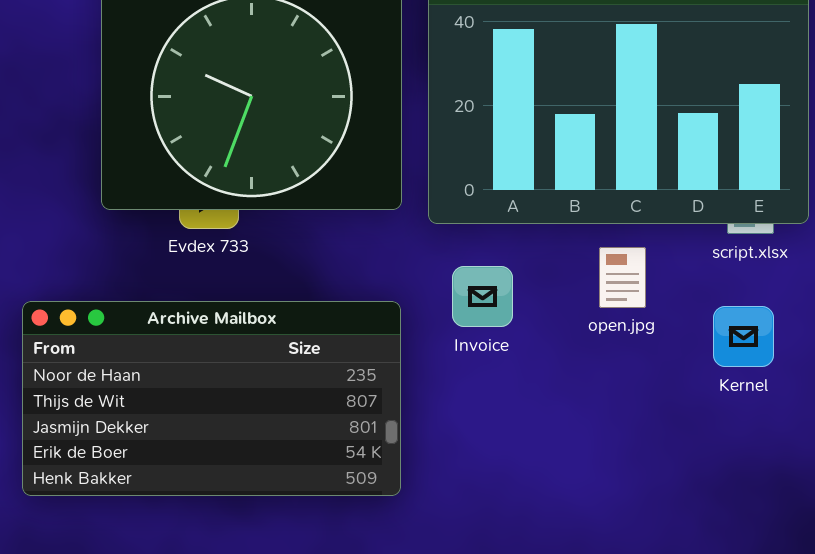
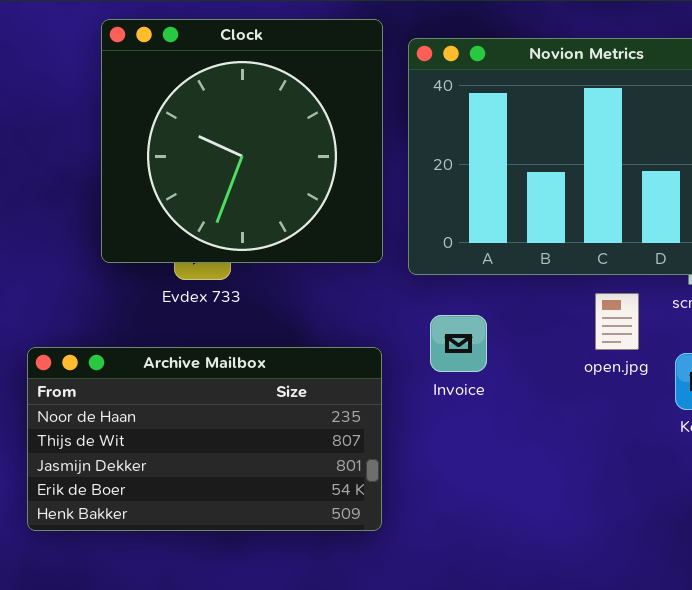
open.jpg: [599,247,646,308] -> [595,293,639,350], moved

